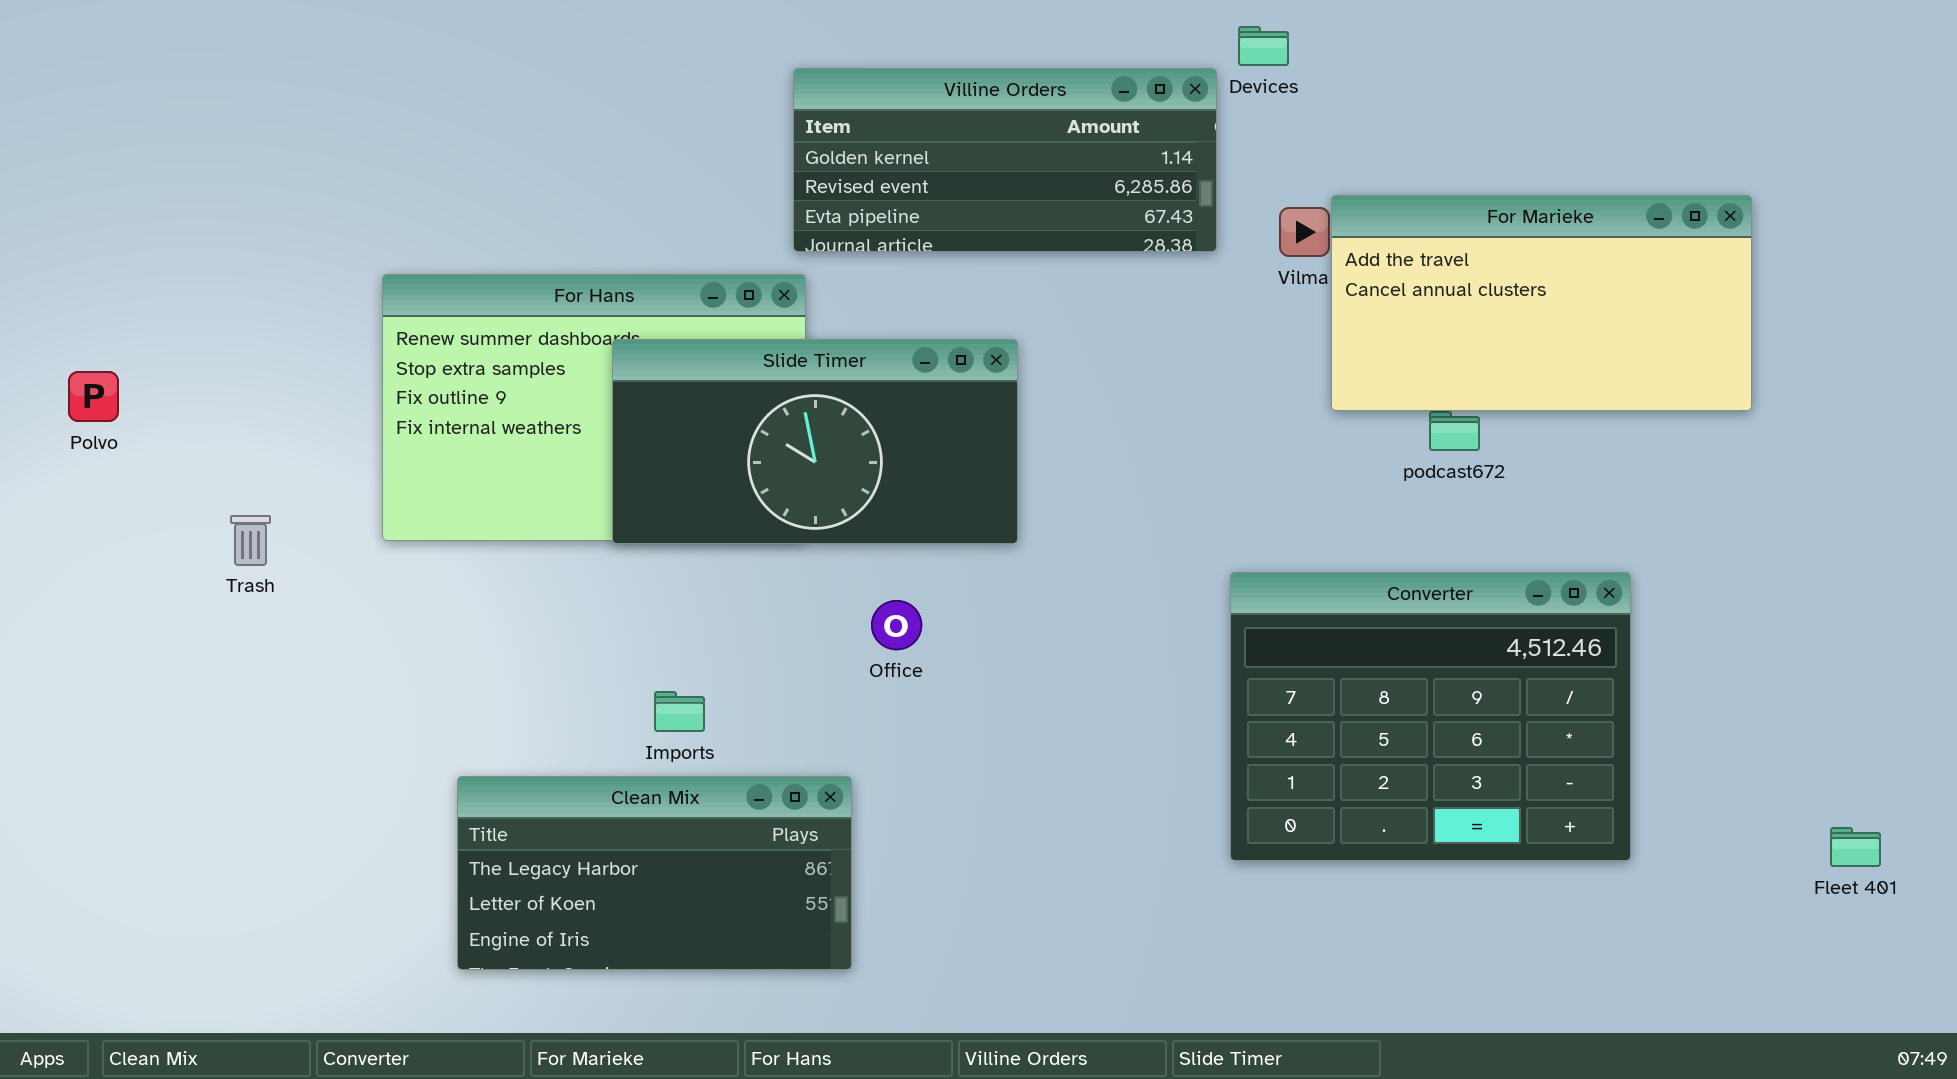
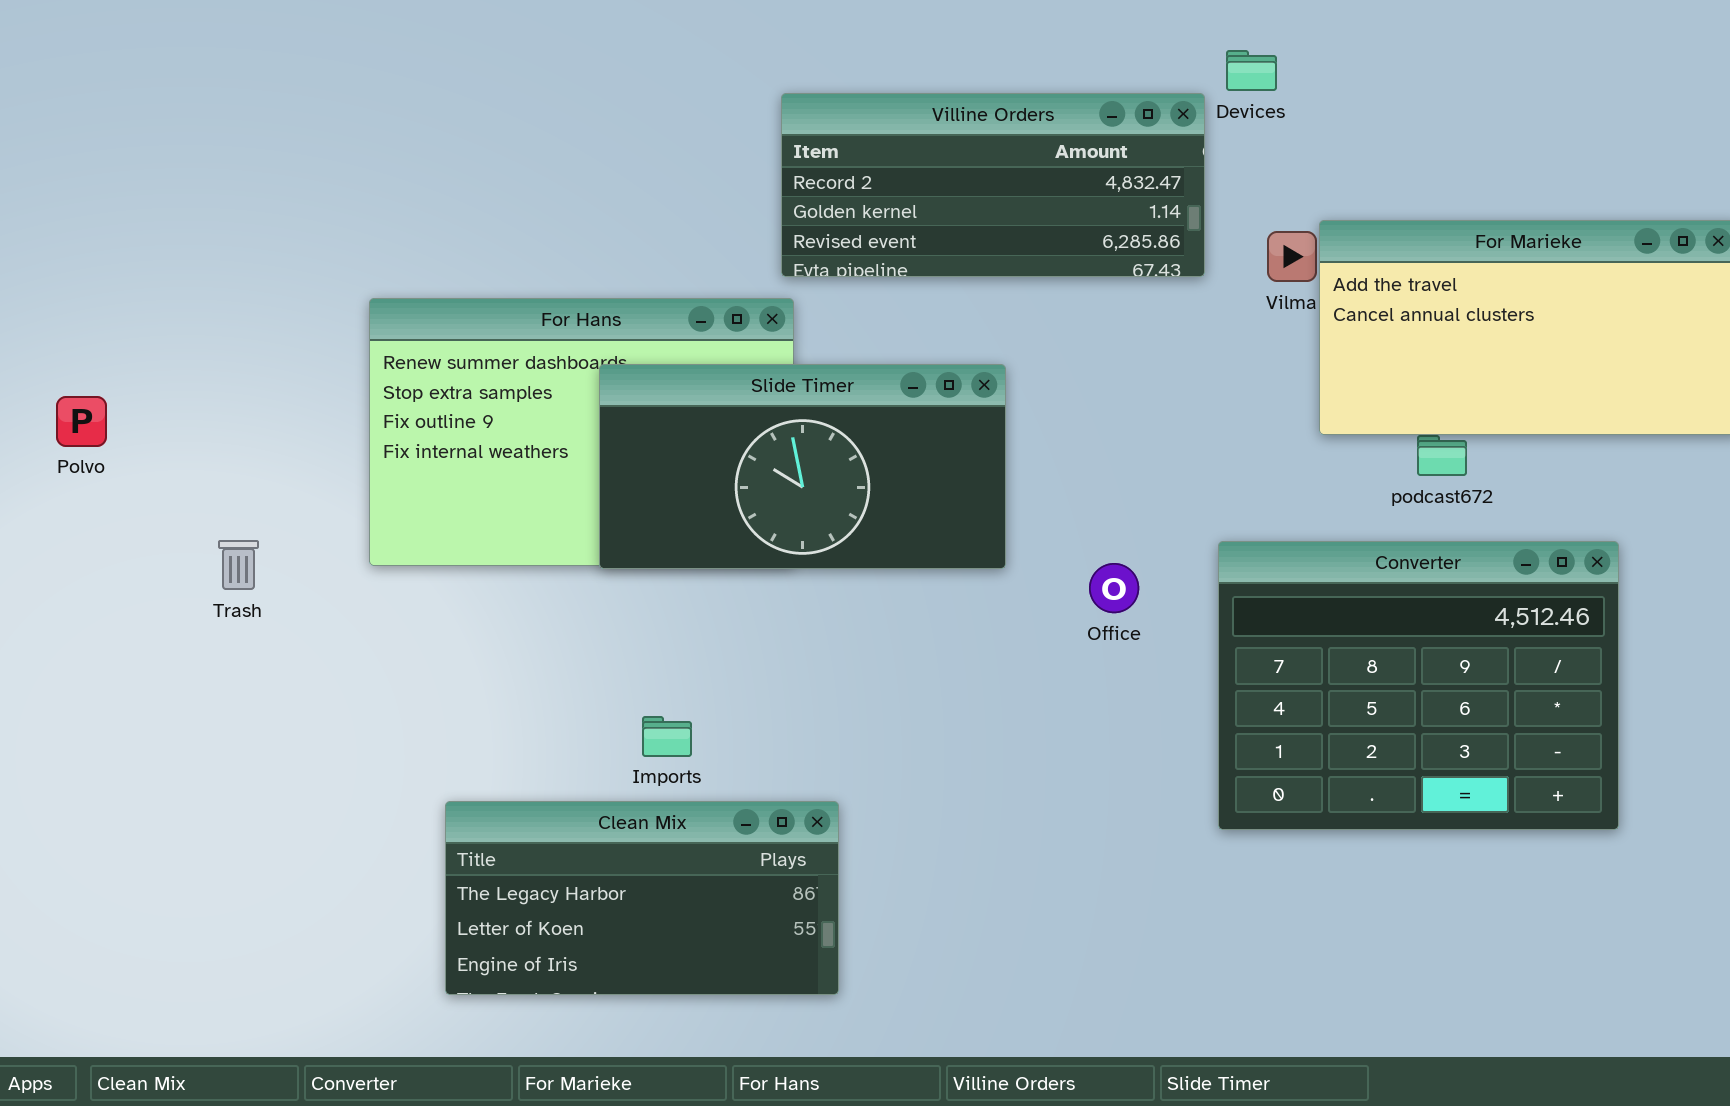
Villine Orders: [793,68,1217,252] -> [781,93,1205,277], scrolled up 1 row
Converter: [1230,572,1631,861] -> [1218,541,1619,830], moved
Office: [871,600,922,650] -> [1089,563,1139,613], moved

